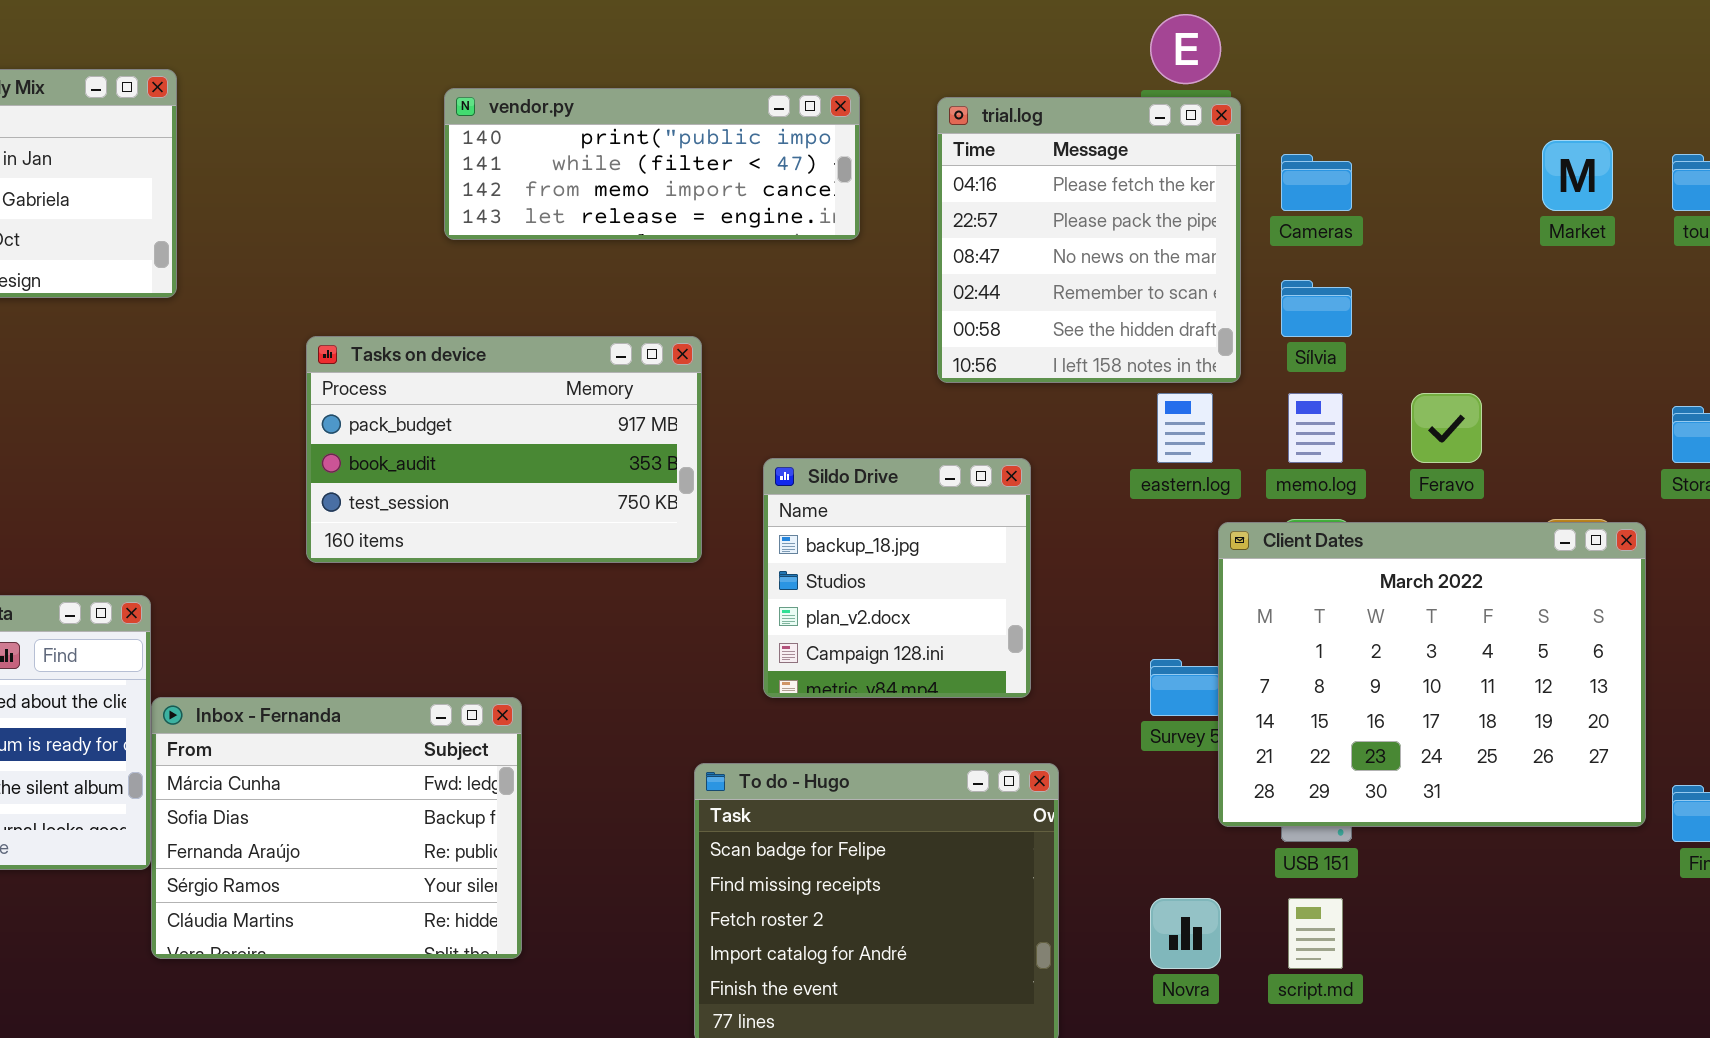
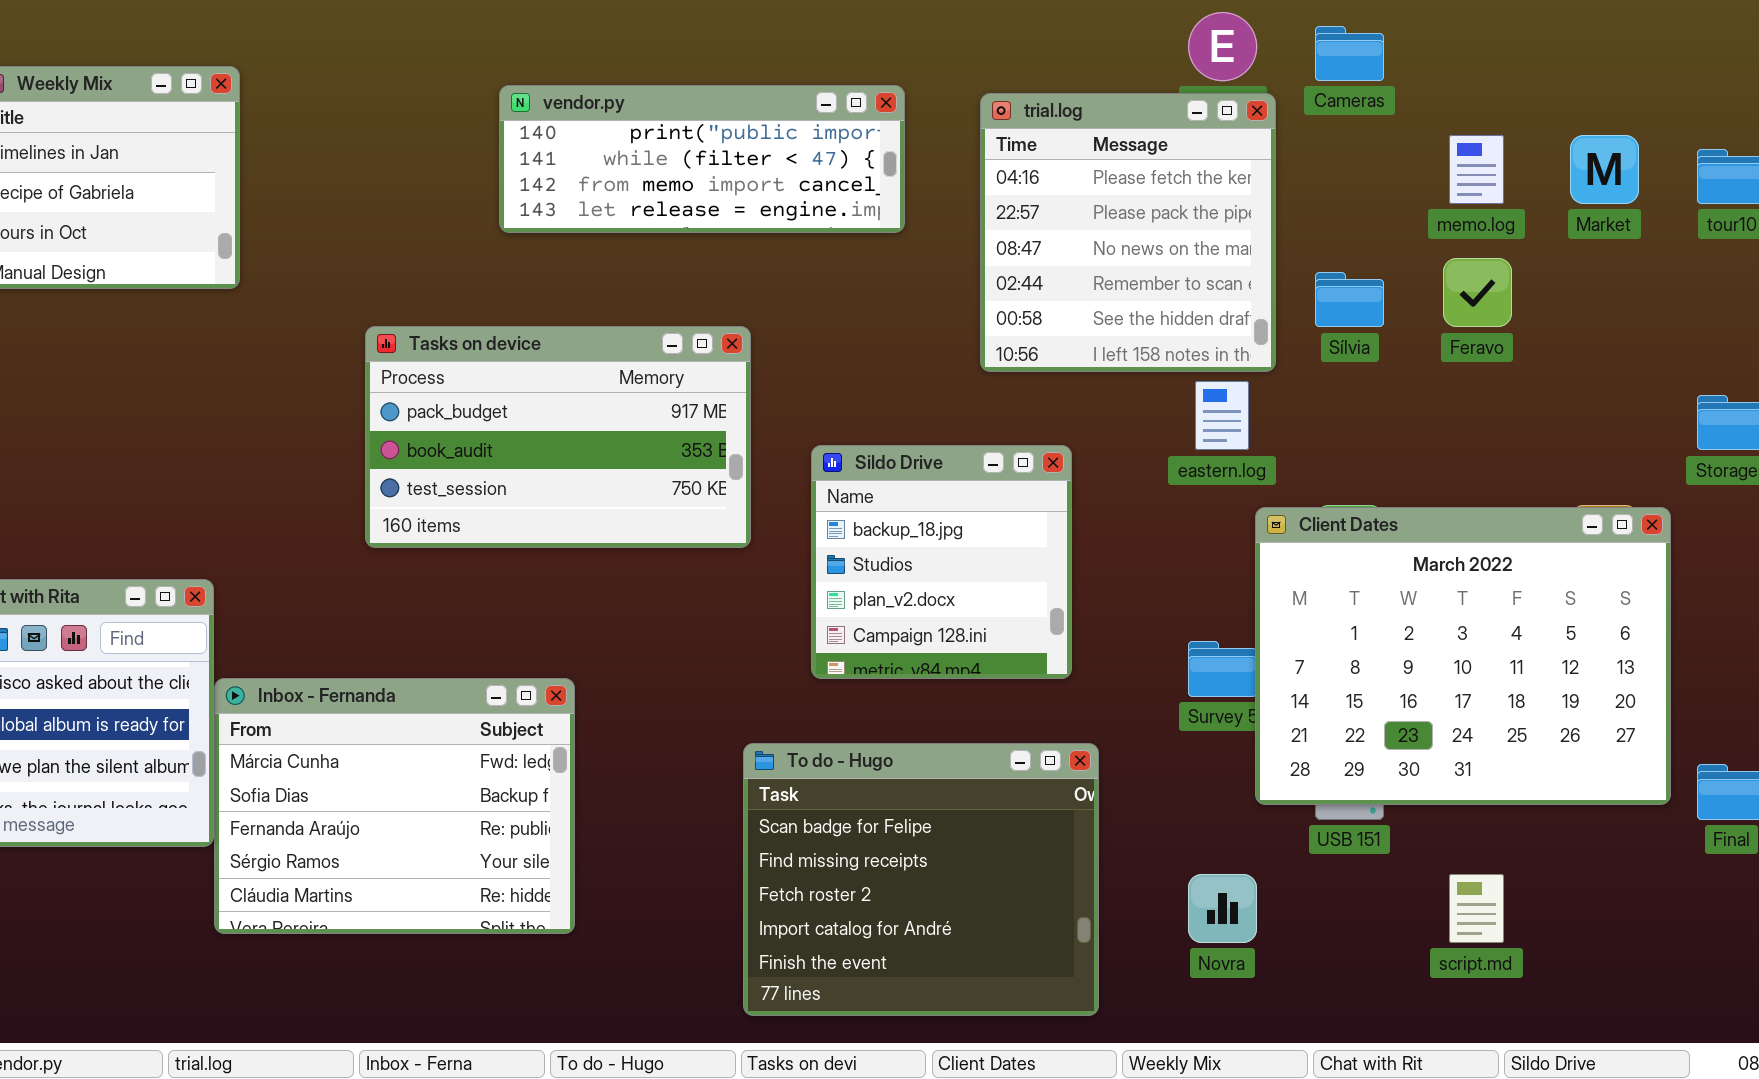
Cameras: [1281,154,1352,211] -> [1315,26,1384,81], moved
memo.log: [1288,393,1343,463] -> [1449,135,1504,204], moved
Feravo: [1411,393,1482,463] -> [1443,258,1512,327], moved
script.md: [1288,898,1343,969] -> [1449,874,1504,943], moved

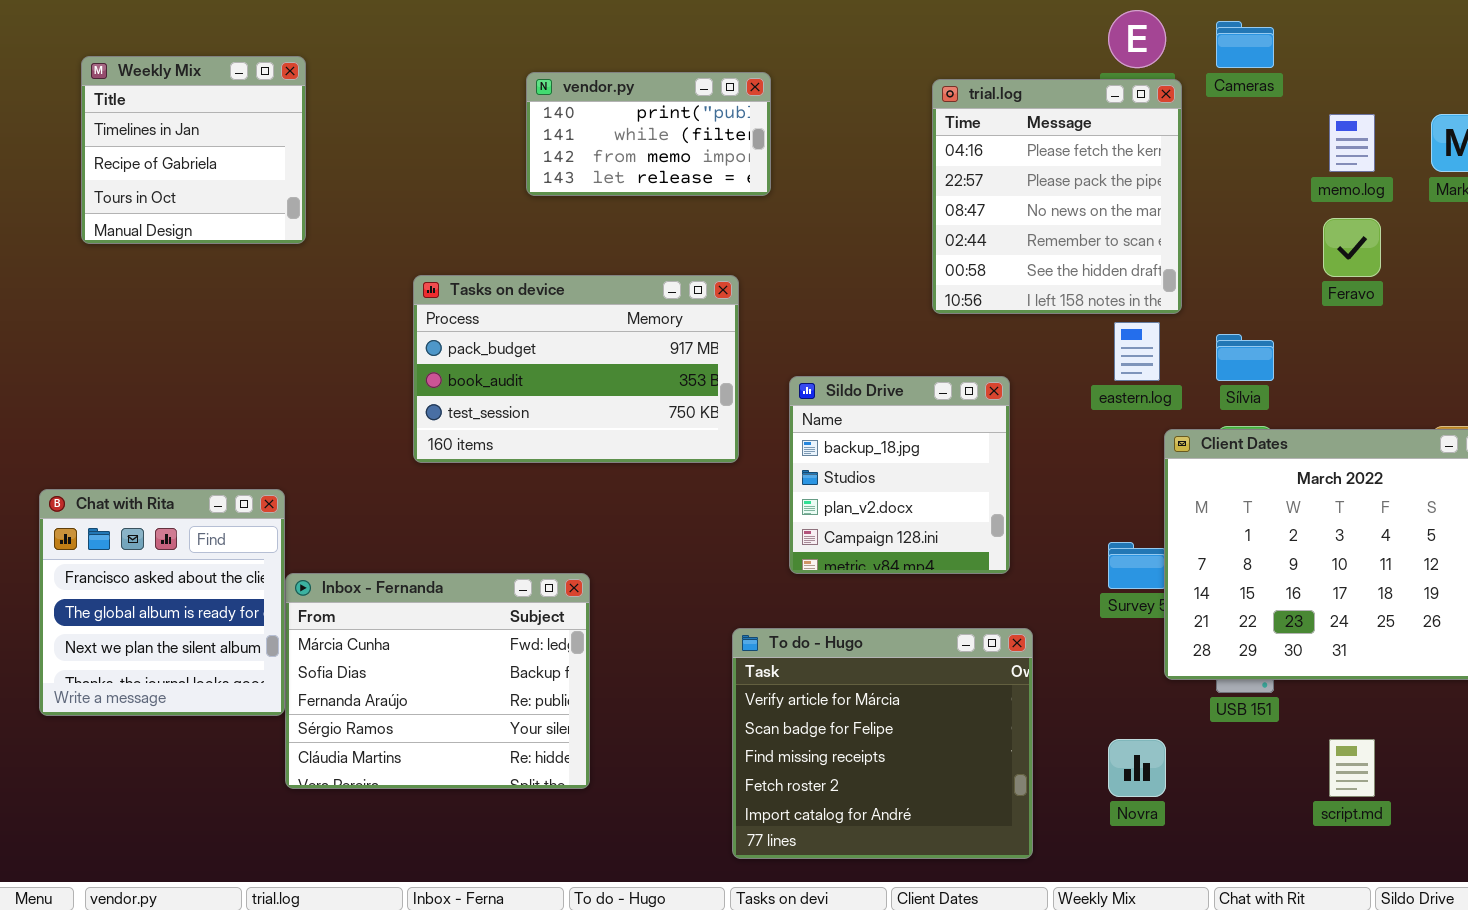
vendor.py: [499,85,905,233] -> [526,72,771,196], resized
Sílvia: [1315,272,1384,327] -> [1216,334,1274,381], moved
To do - Hugo: [743,743,1099,1016] -> [732,628,1033,859], scrolled up 1 row

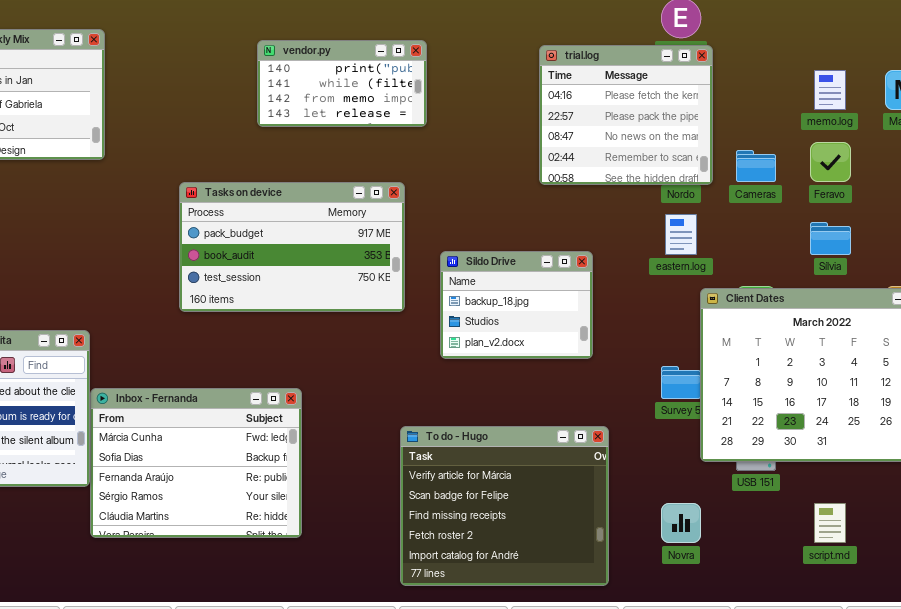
Cameras: [1216,21,1274,68] -> [736,150,776,182], moved
trial.log: [932,79,1182,314] -> [539,45,713,185], resized
Sílvia: [1216,334,1274,381] -> [810,222,851,255], moved
Sildo Drive: [789,376,1010,574] -> [440,251,593,359], resized

